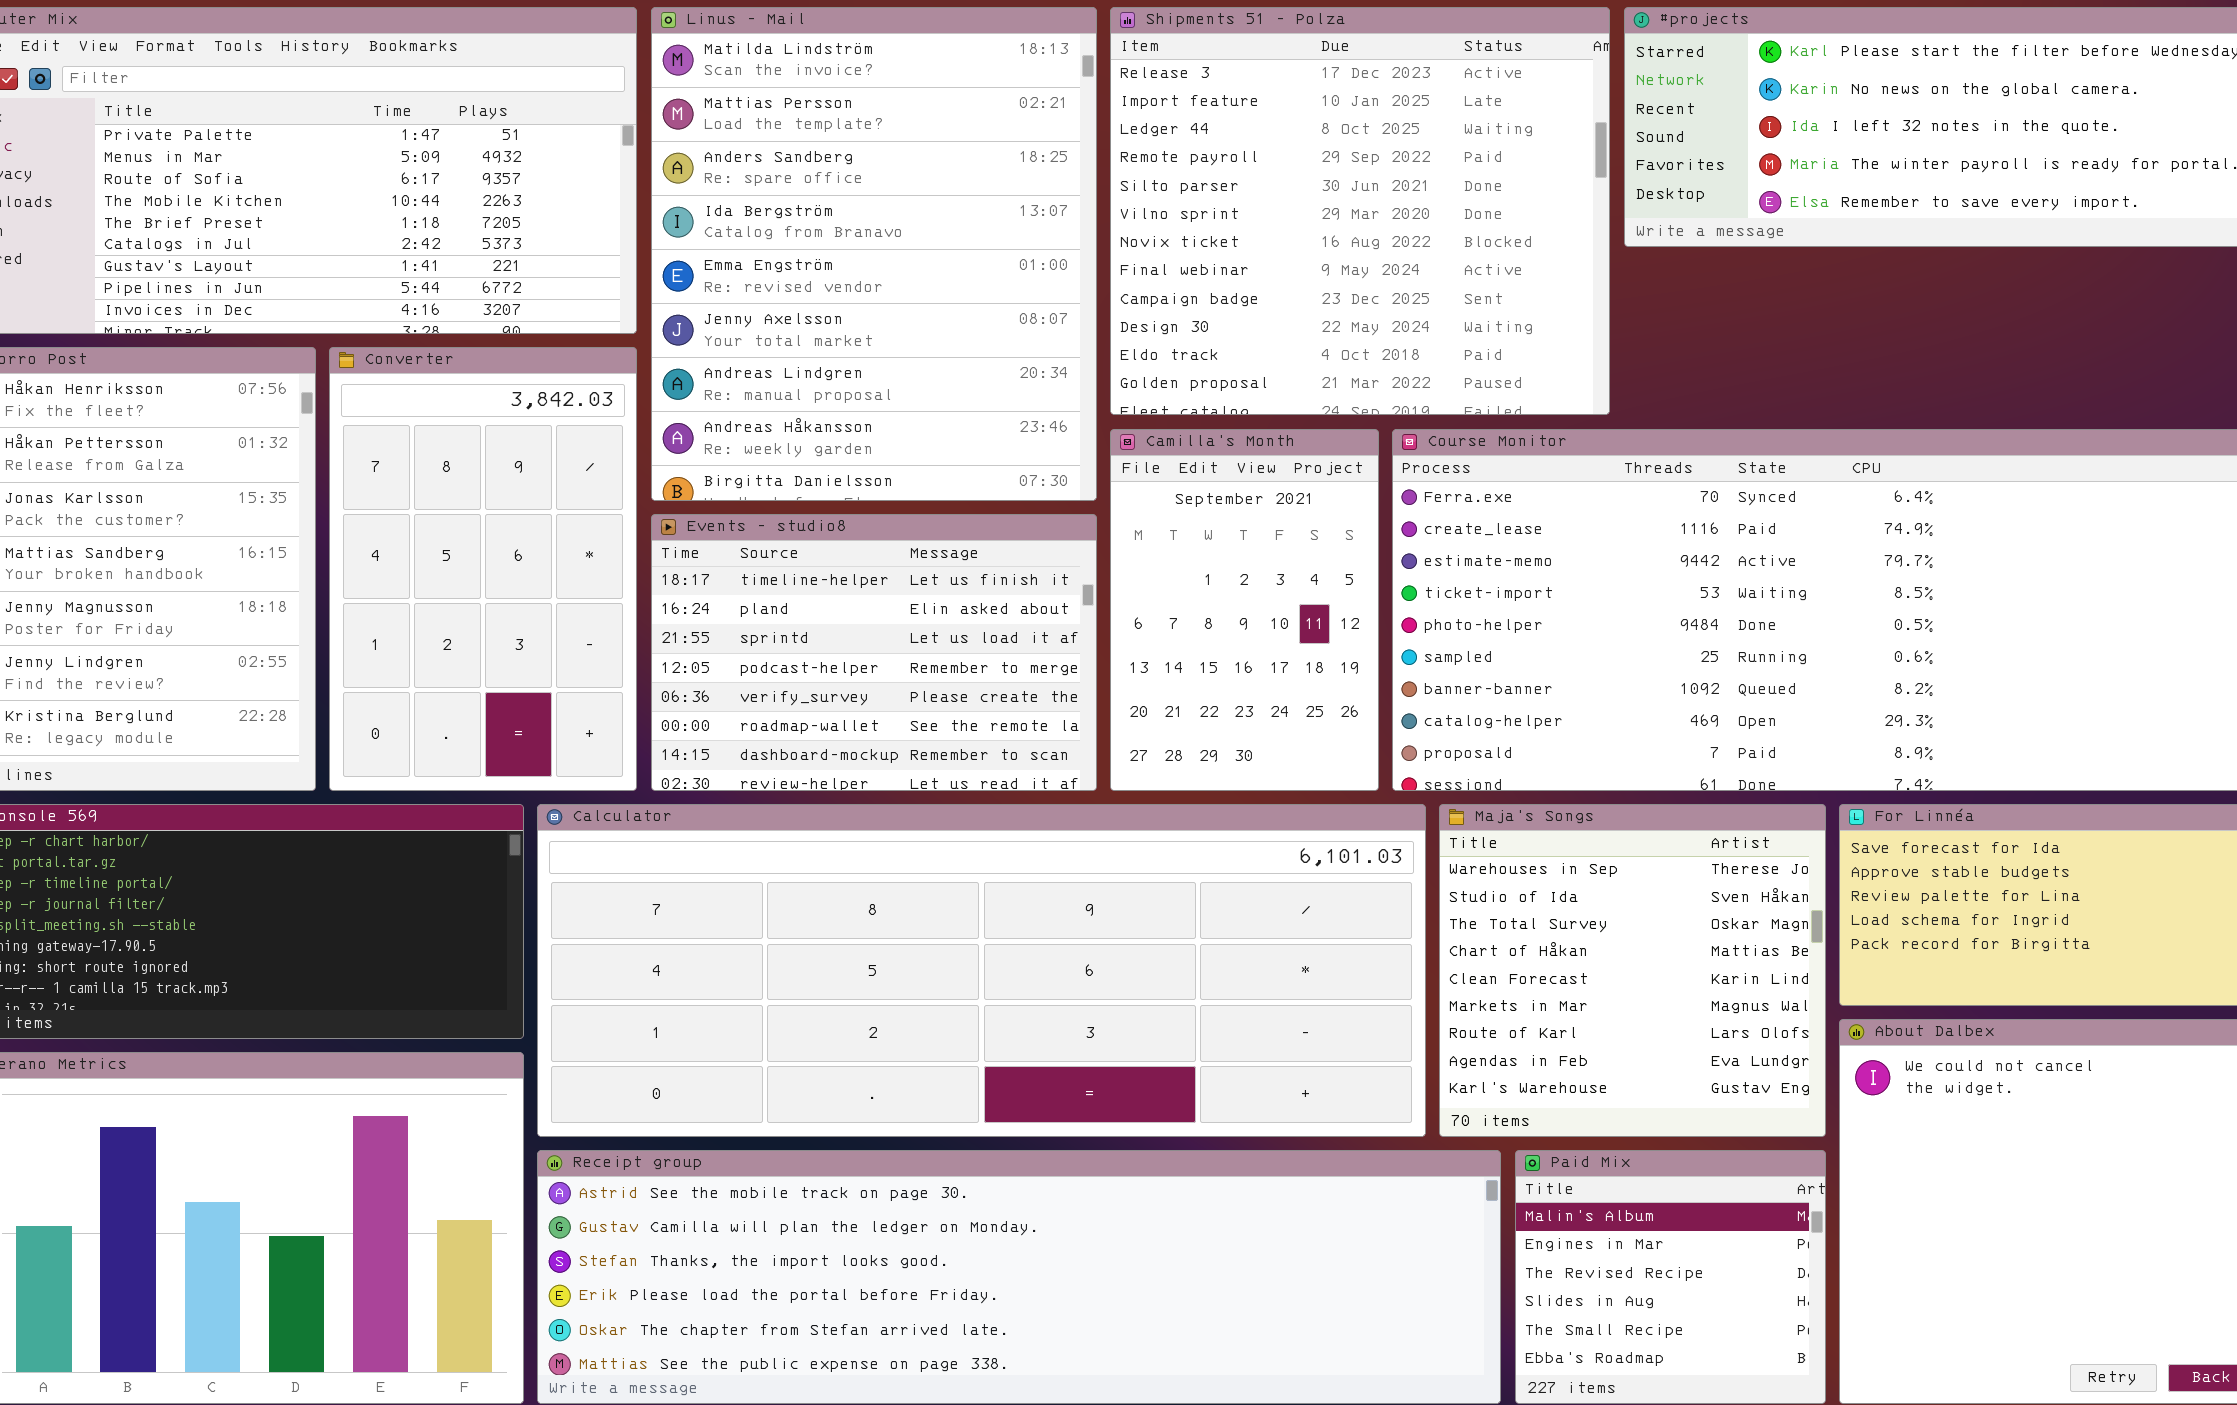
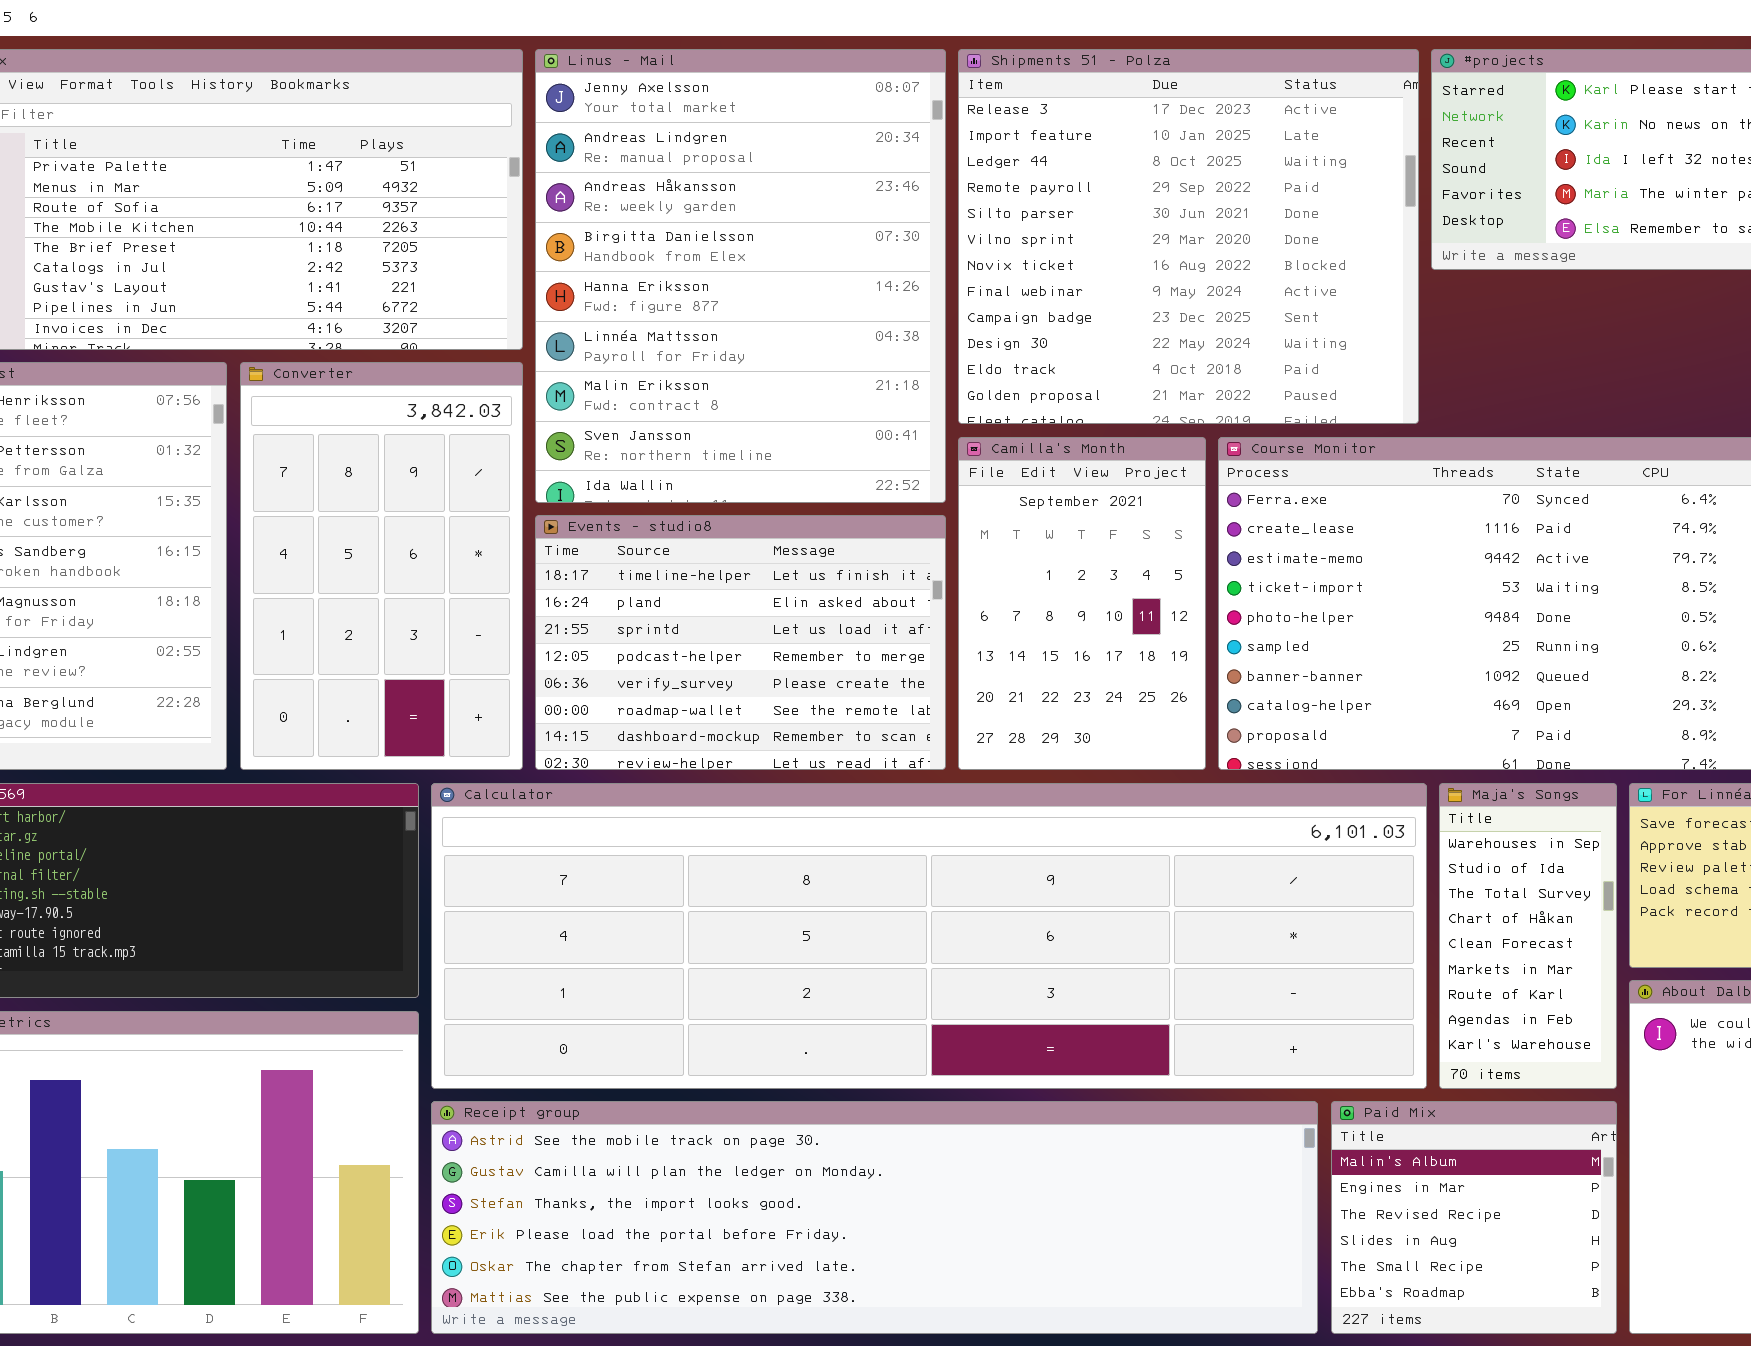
Linus - Mail: [651,7,1097,501] -> [535,49,946,503], scrolled down 5 rows
Calculator: [537,804,1426,1137] -> [431,783,1427,1089], resized
Maja's Songs: [1439,804,1826,1137] -> [1439,783,1617,1089], resized

